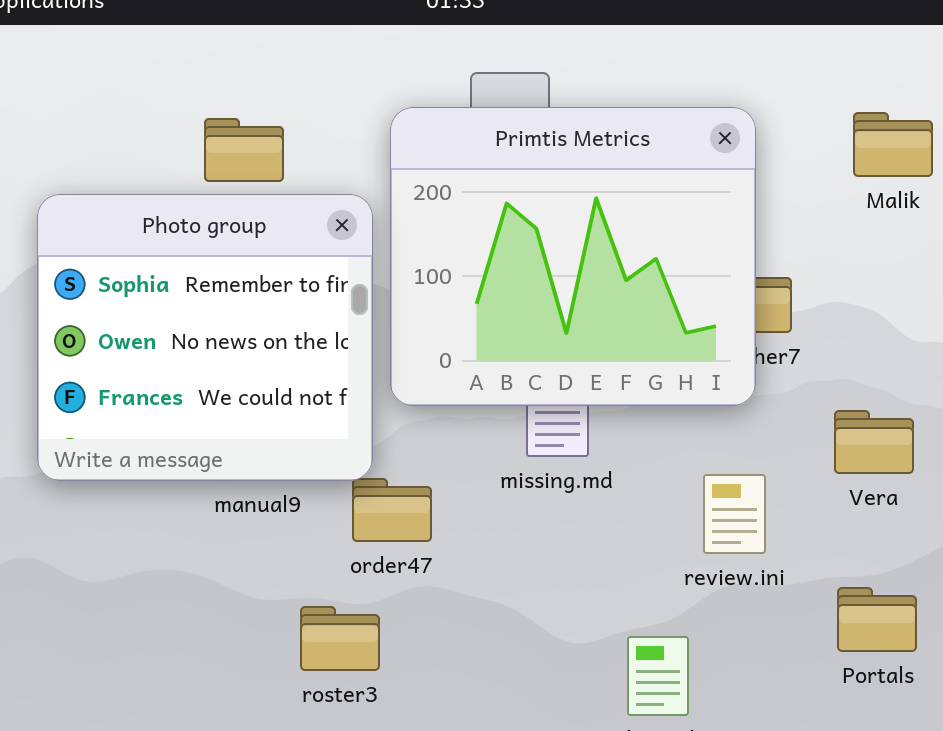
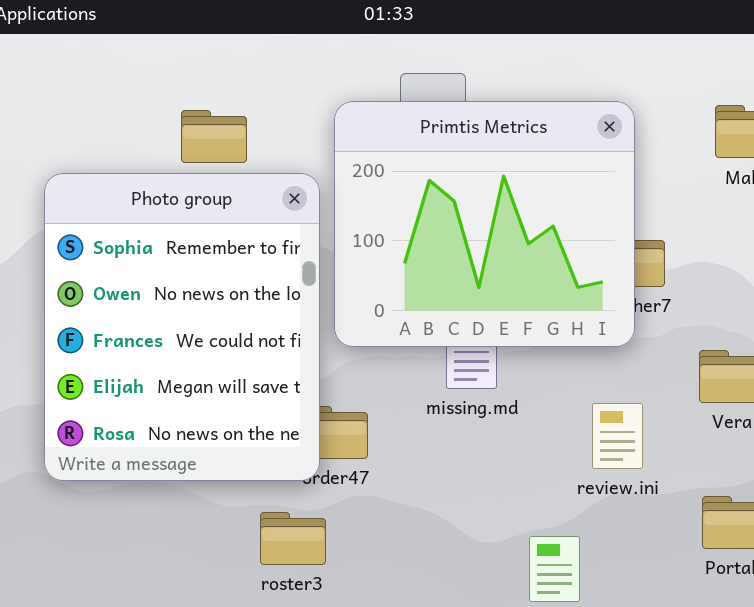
Photo group: [37,194,373,481] -> [44,173,320,481], resized

